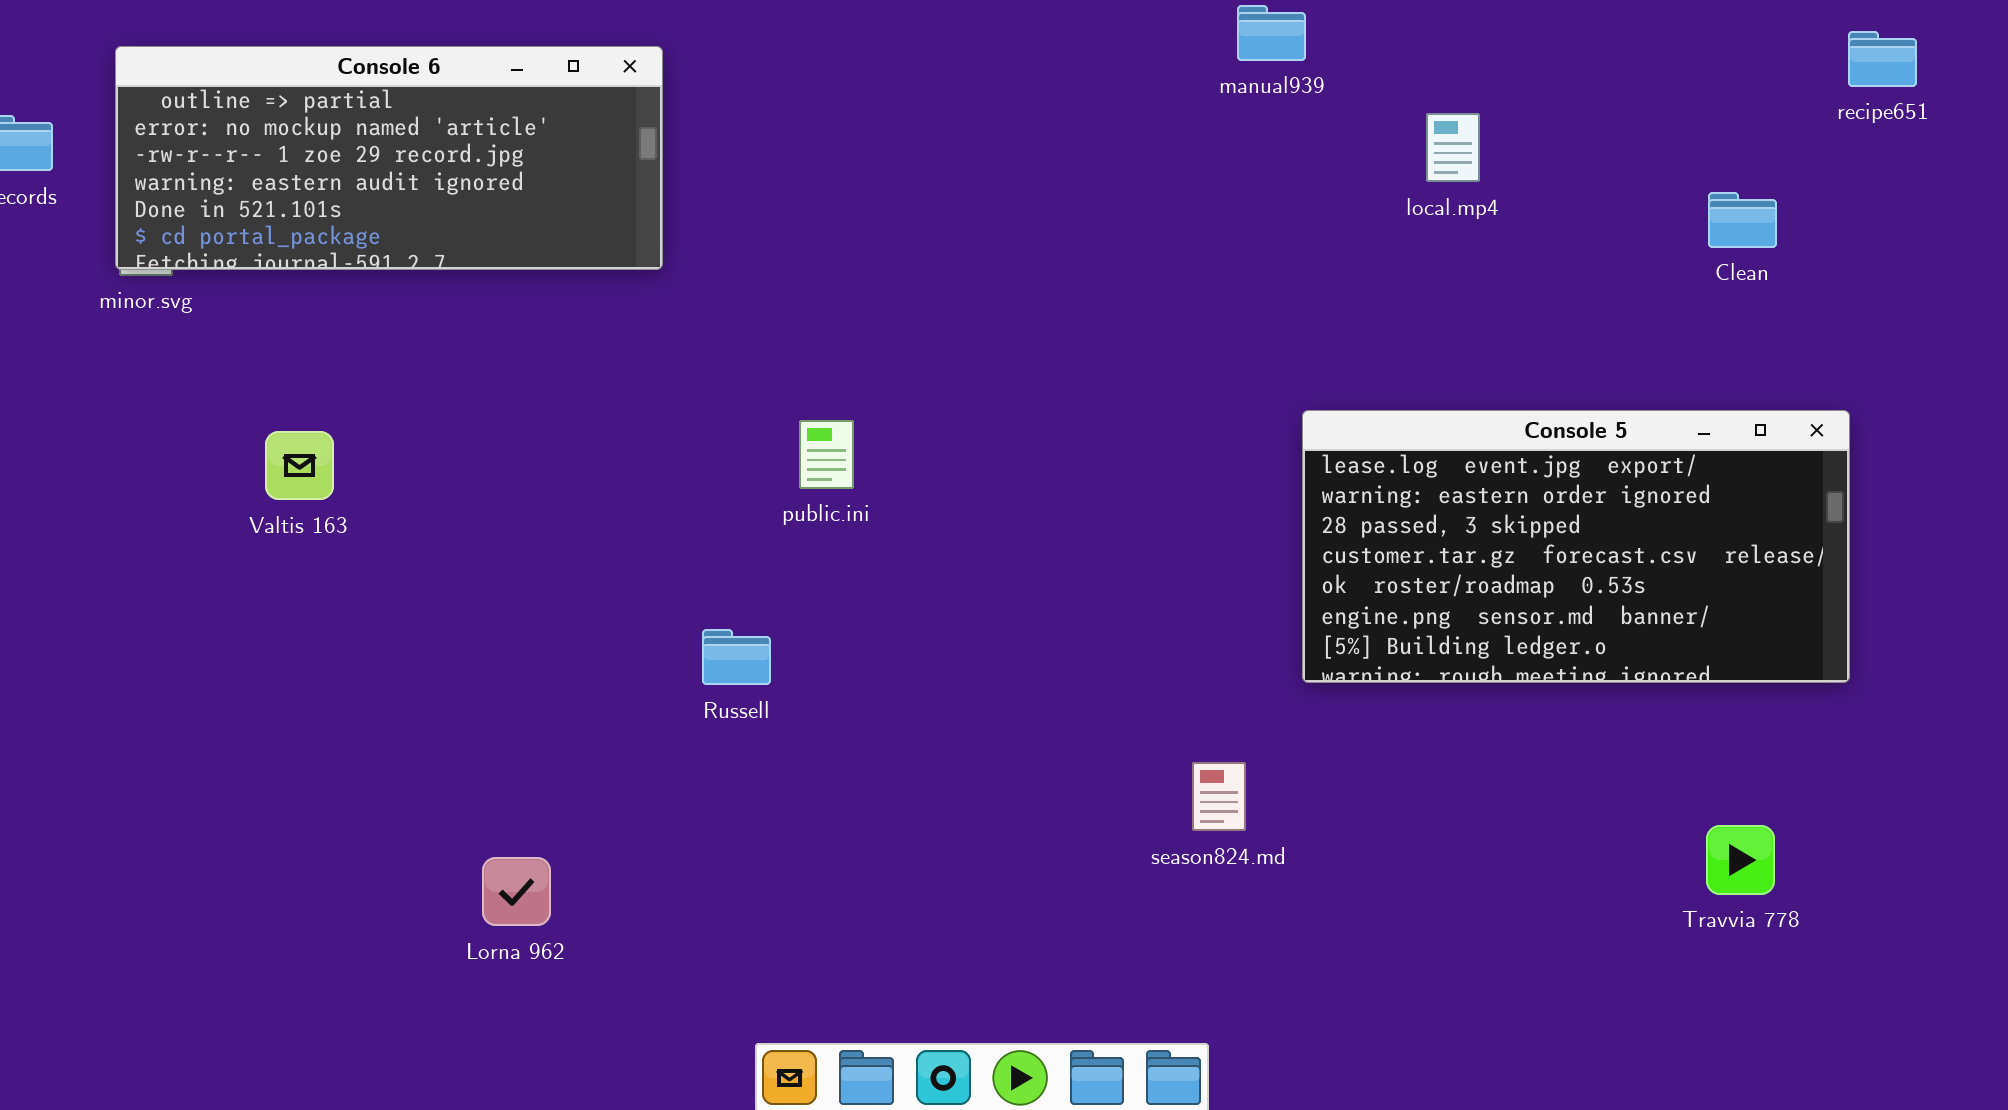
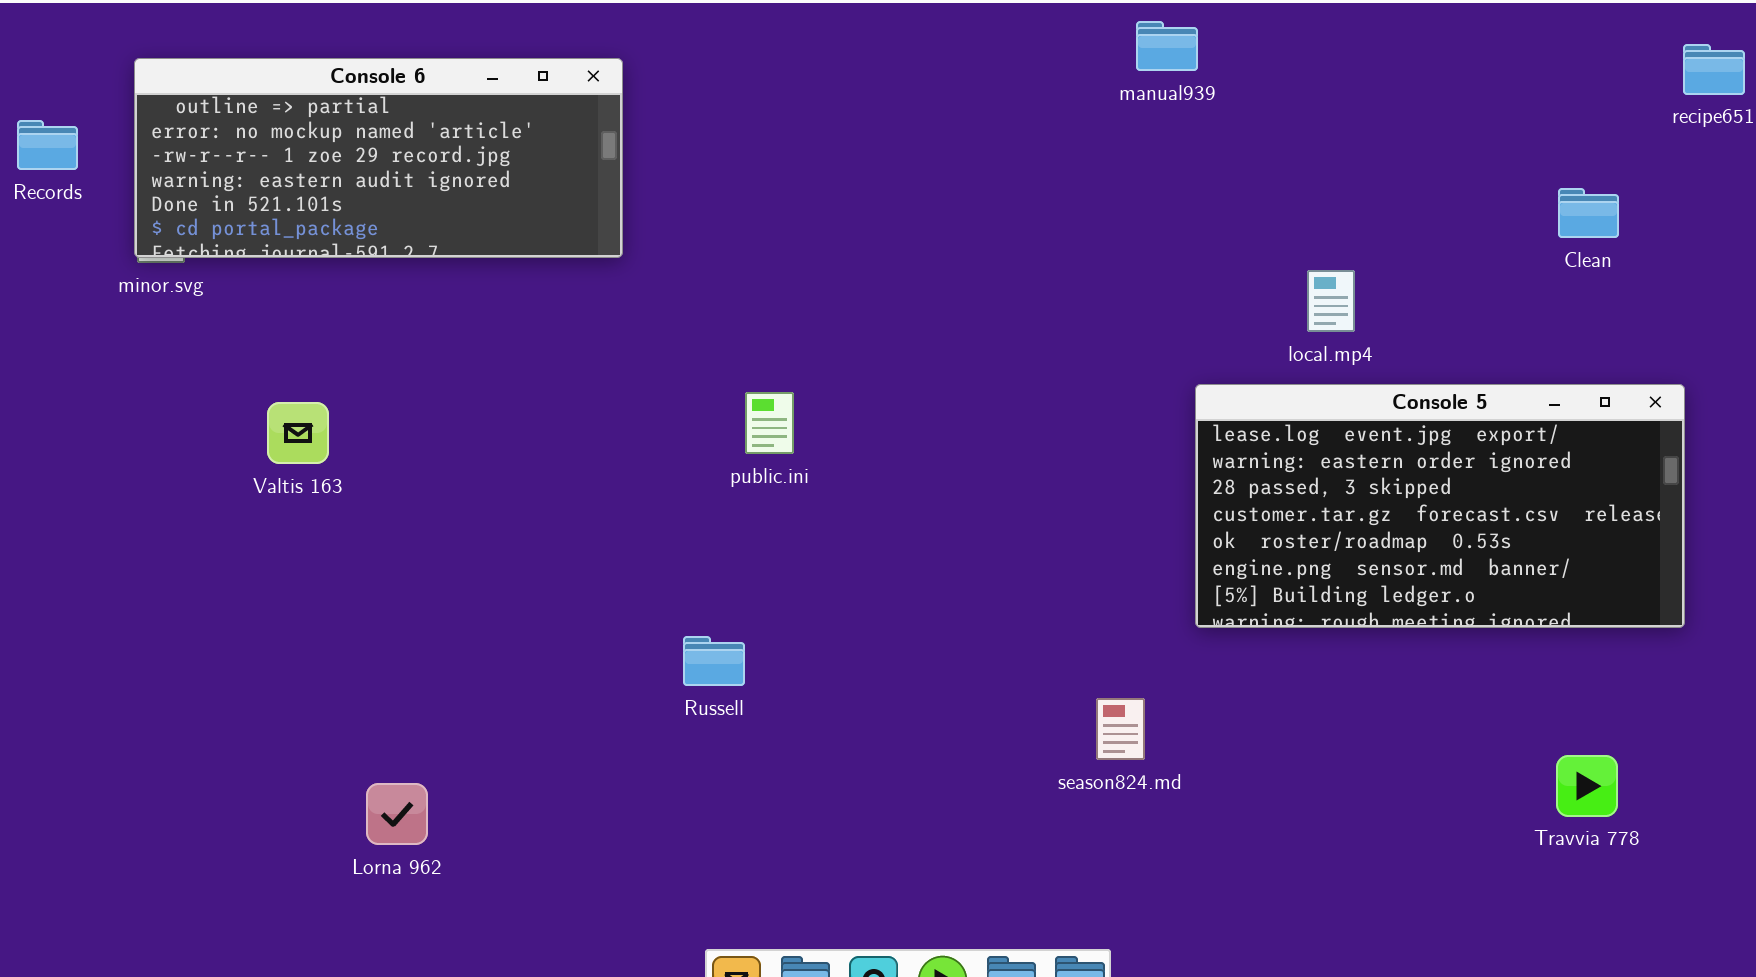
local.mp4: [1426,113,1480,182] -> [1307,270,1355,332], moved
Russell: [702,629,771,685] -> [683,636,745,686], moved
Lorna 962: [482,857,551,926] -> [366,783,428,845], moved

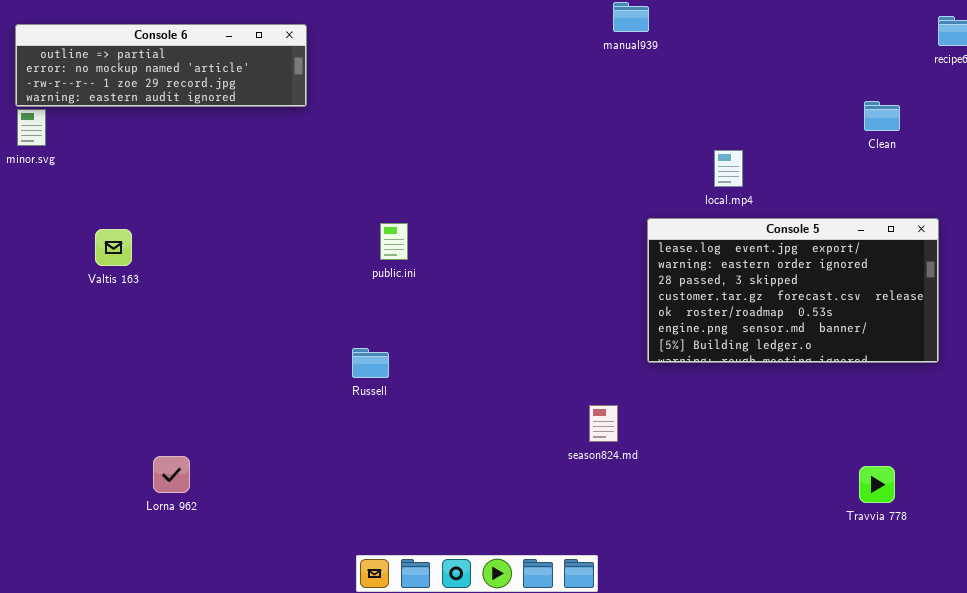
Console 6: [134,58,623,258] -> [15,24,307,107], resized
Russell: [683,636,745,686] -> [352,348,389,378], moved
Travvia 778: [1556,755,1618,817] -> [859,466,895,503], moved

